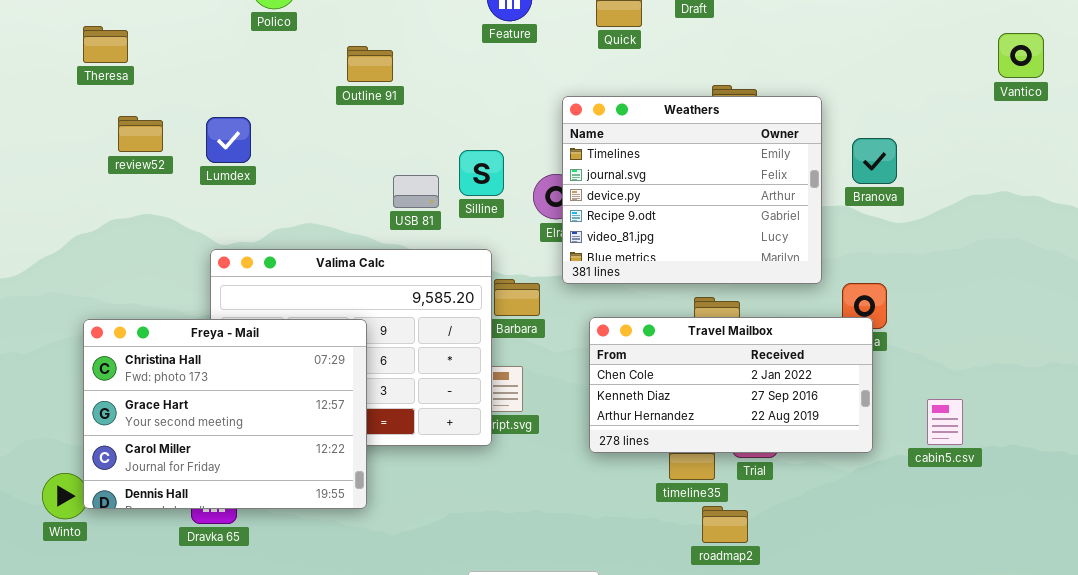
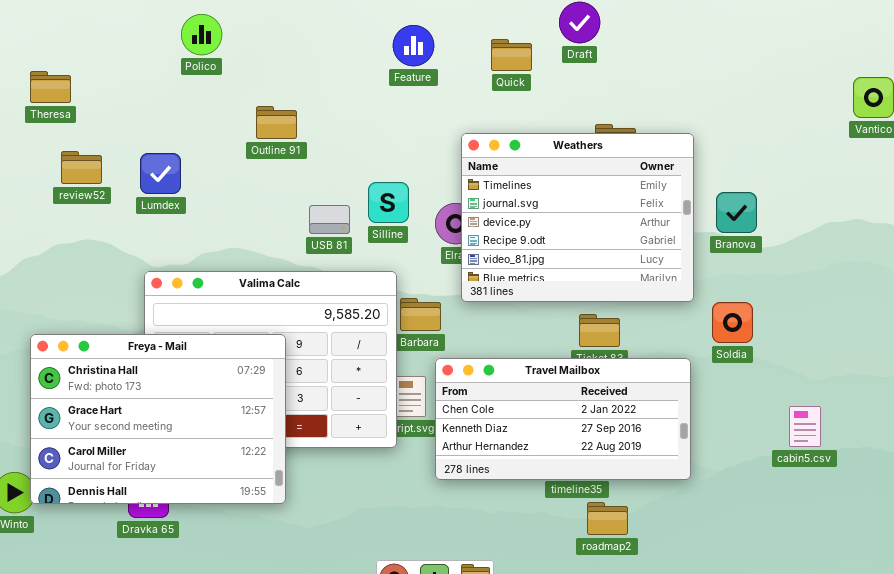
Outline 91: [347,46,393,82] -> [256,106,297,139], moved
Branova: [852,138,897,184] -> [716,192,757,233], moved
Travel Mailbox: [589,317,873,453] -> [435,358,691,480], moved

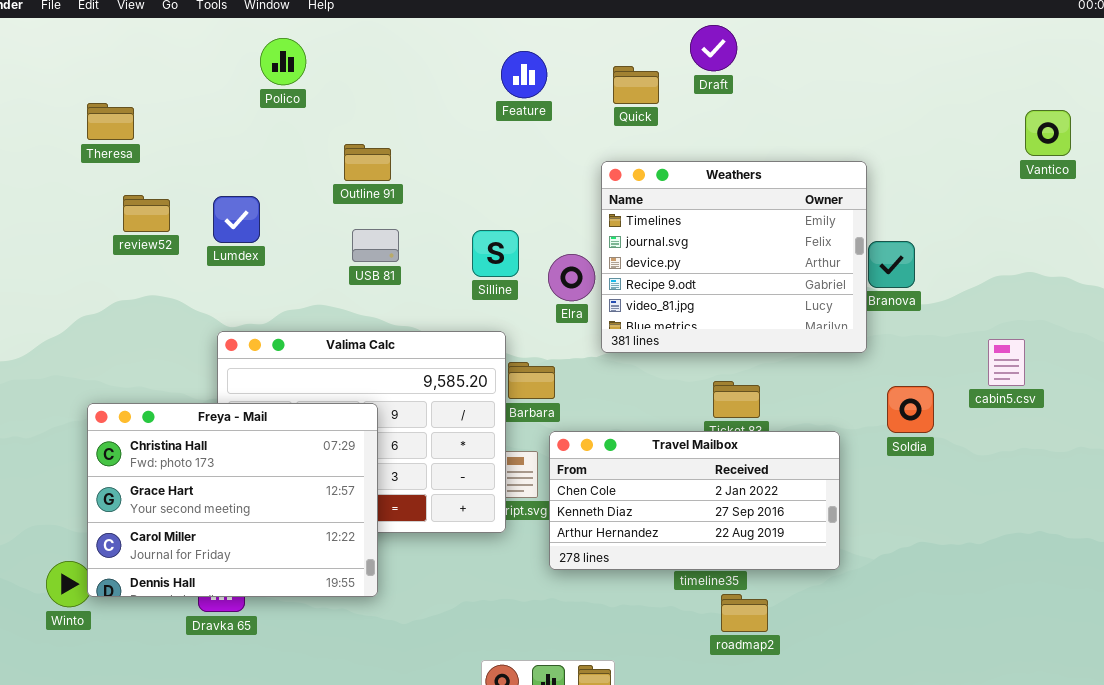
Weathers: [461,133,694,302] -> [601,161,867,353], moved
USB 81: [309,205,350,234] -> [352,229,399,262], moved
Soldia: [712,302,753,343] -> [887,386,934,433], moved
cabin5.csv: [789,406,821,447] -> [988,339,1025,386], moved

